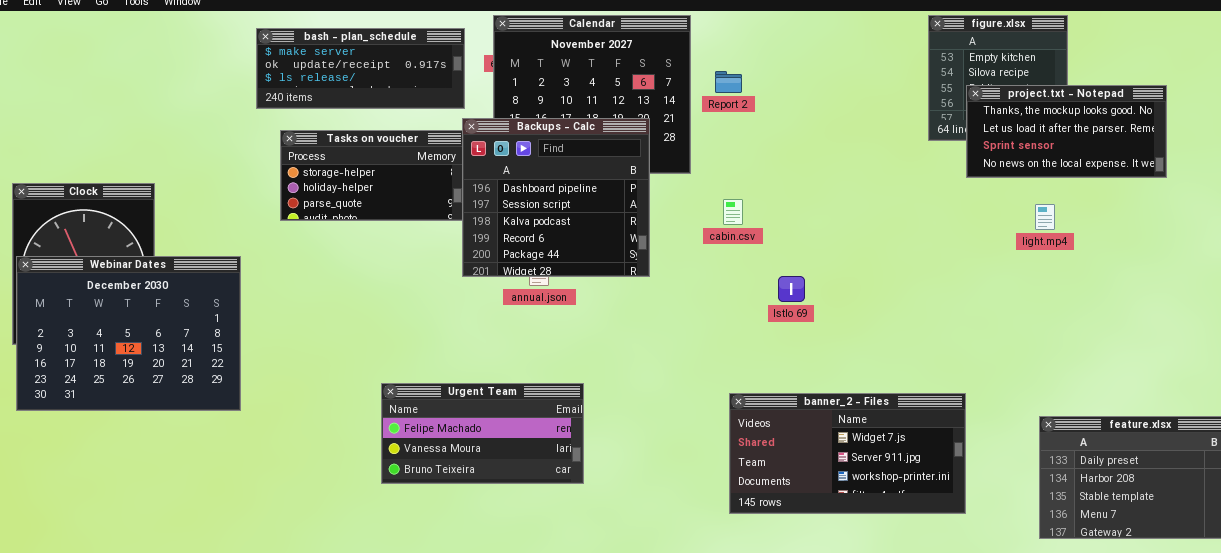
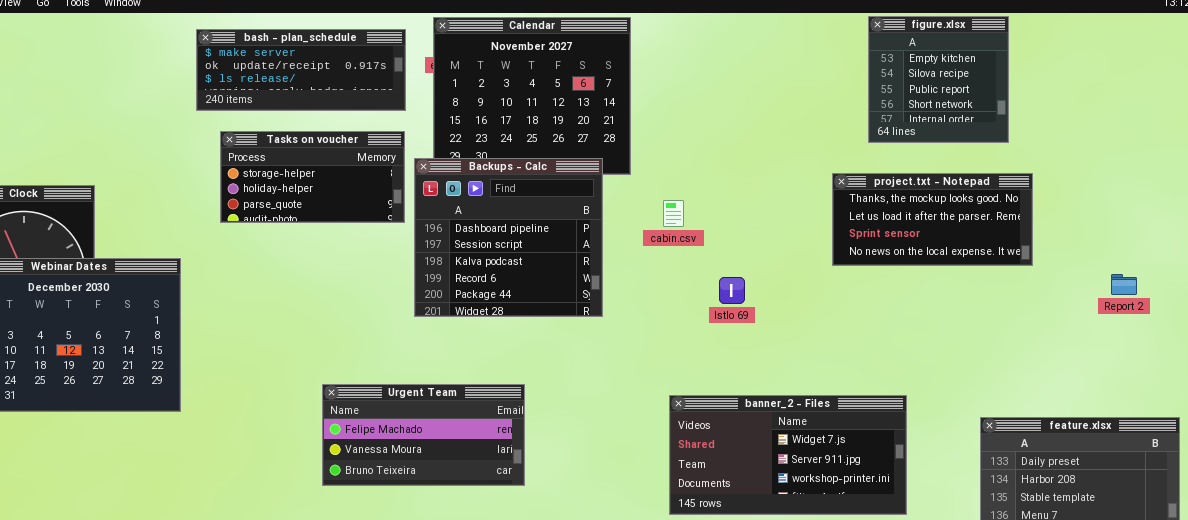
Report 2: [715,71,742,93] -> [1111,274,1137,295], moved
project.txt - Notepad: [966,85,1167,178] -> [832,173,1033,266], moved
Backups - Calc: [462,118,650,277] -> [414,158,603,317], moved

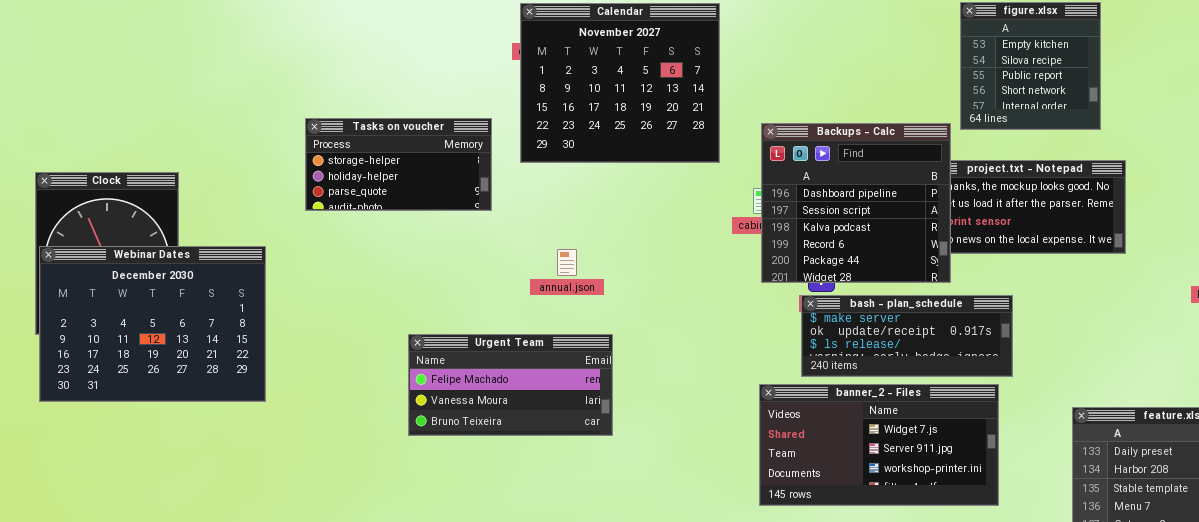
bash - plan_schedule: [196,29,406,111] -> [801,295,1013,377], moved
Backups - Calc: [414,158,603,317] -> [761,123,951,283], moved
Urgent Team: [322,384,525,486] -> [408,334,613,436], moved

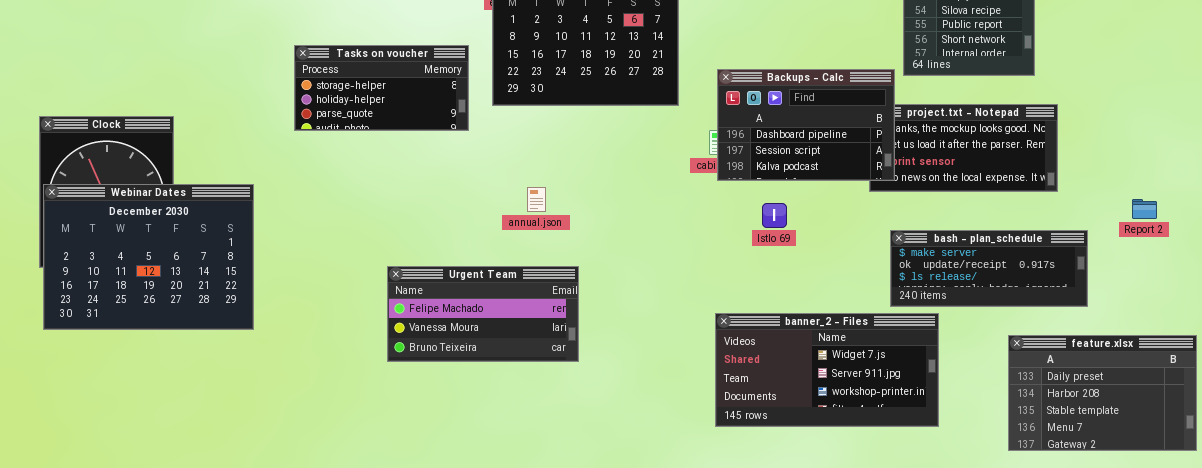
Tasks on voucher: [305,118,492,211] -> [294,45,469,131], moved
Backups - Calc: [761,123,951,283] -> [717,69,895,181], resized
bash - plan_schedule: [801,295,1013,377] -> [890,230,1088,307], moved

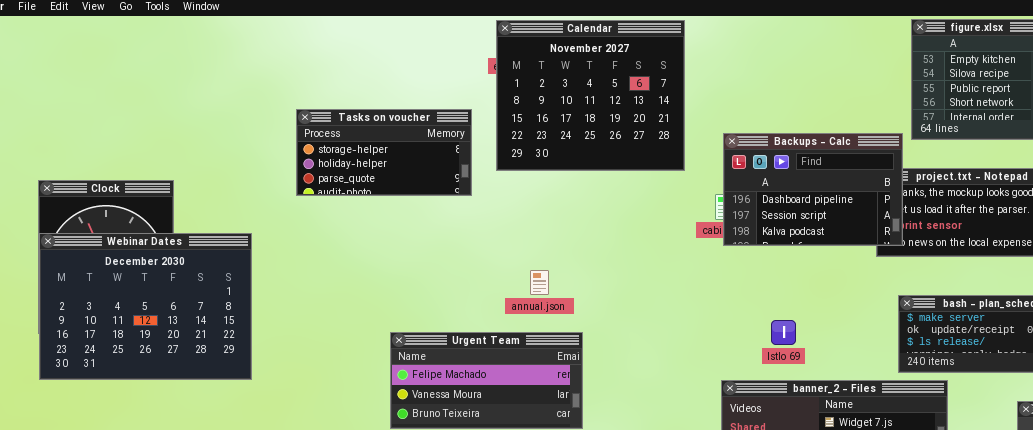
Webinar Dates: [43,184,254,330] -> [39,233,252,380], moved
annual.json: [527,187,546,212] -> [530,270,549,295], moved
Istlo 69: [762,203,787,228] -> [771,320,796,345], moved

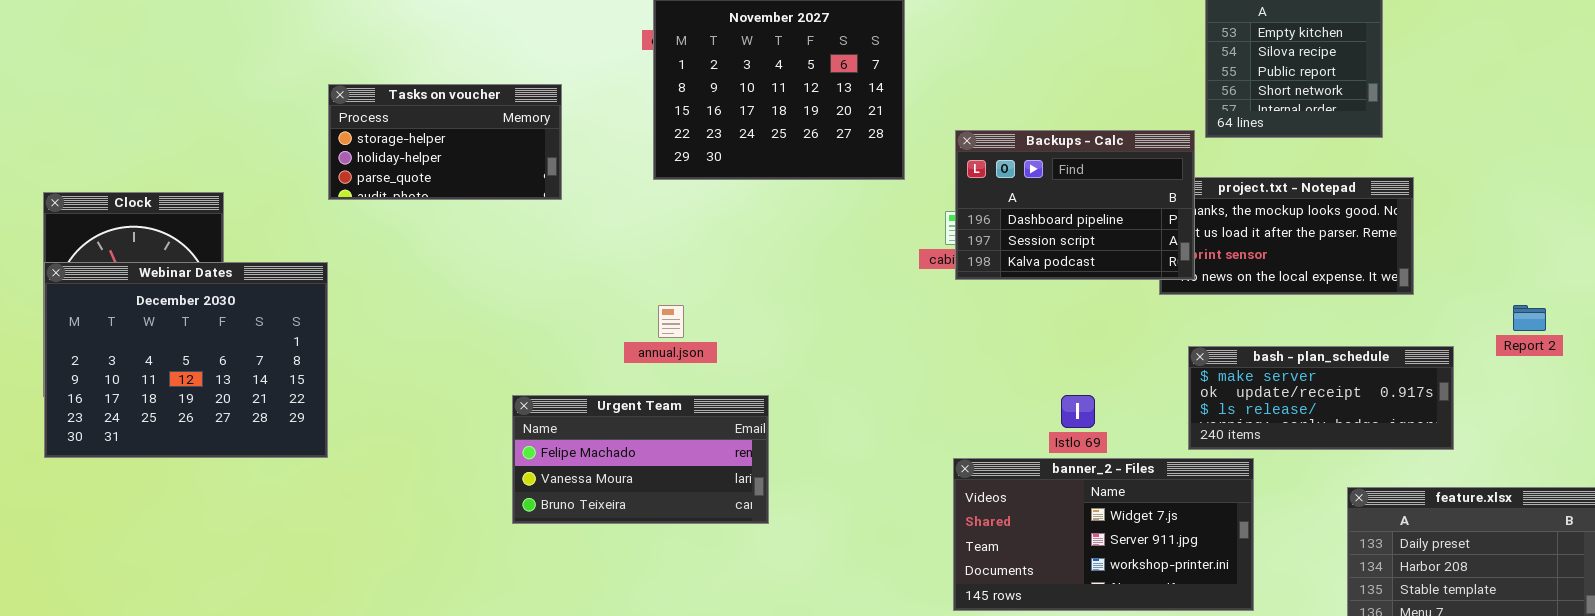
Tasks on voucher: [296,109,472,196] -> [328,84,562,200], moved
annual.json: [530,270,549,295] -> [658,305,684,338], moved
Istlo 69: [771,320,796,345] -> [1061,395,1095,428], moved

